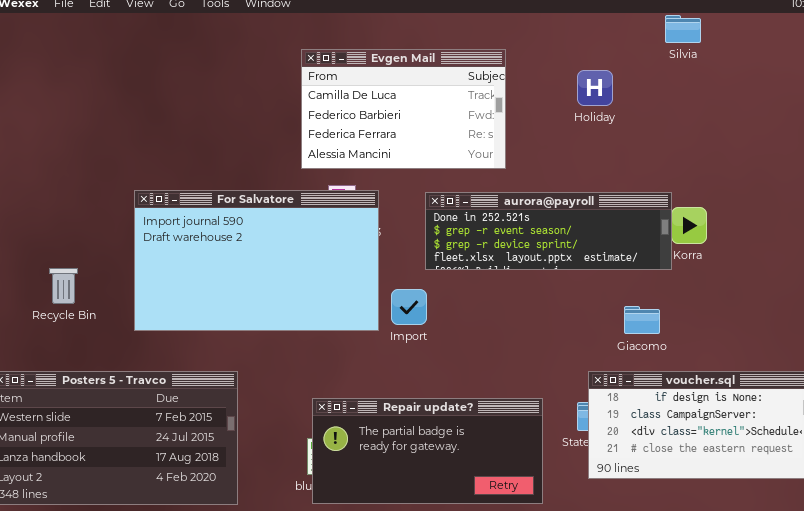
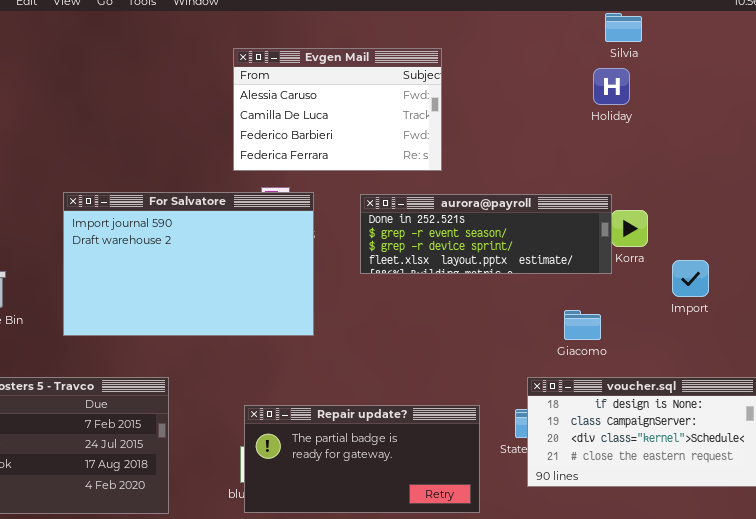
Evgen Mail: [301,49,506,169] -> [233,48,442,171], scrolled up 1 row
Holiday: [577,70,613,106] -> [593,68,630,105], moved
Import: [391,289,427,325] -> [672,260,709,297], moved

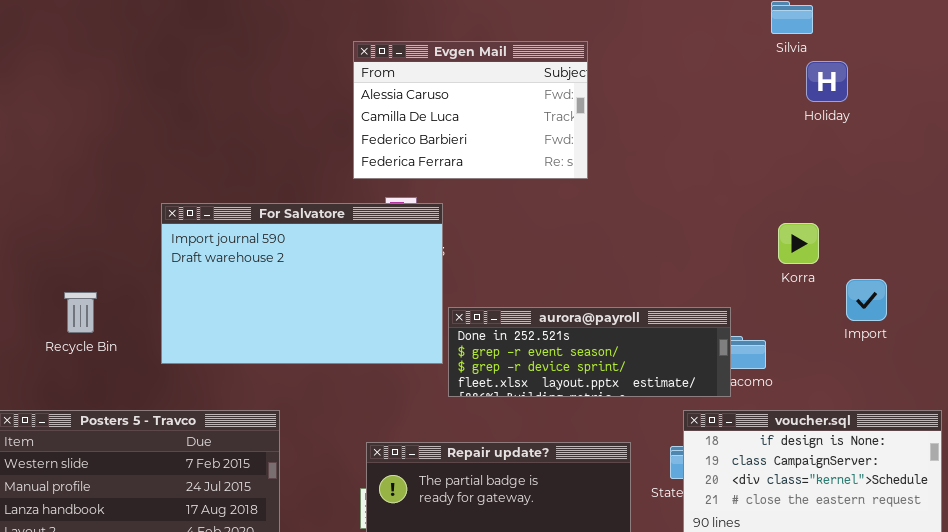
Holiday: [593,68,630,105] -> [806,61,848,102], moved
aurora@payroll: [360,194,612,274] -> [448,307,731,397], moved

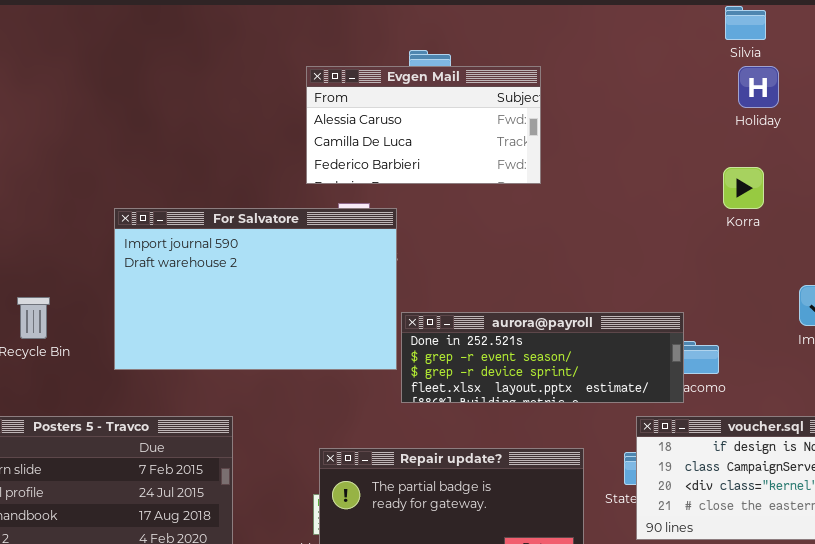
Evgen Mail: [353,41,588,179] -> [306,66,541,184], resized
Holiday: [806,61,848,102] -> [738,66,779,108], moved
Korra: [778,223,819,264] -> [723,167,764,209], moved

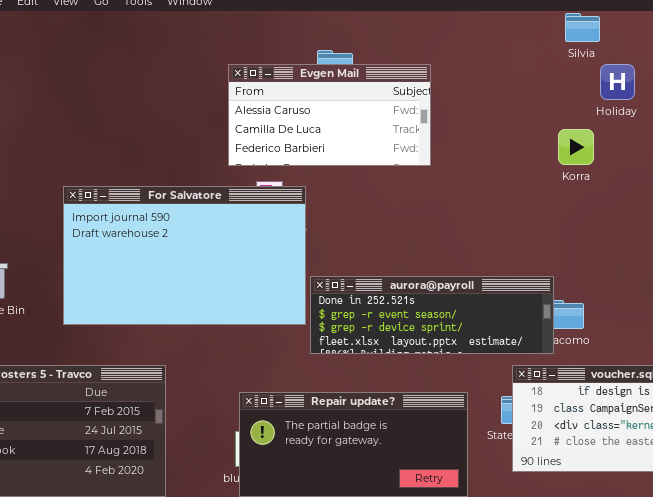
Silvia: [725,6,766,40] -> [565,13,600,42], moved
Korra: [723,167,764,209] -> [558,129,594,165], moved

